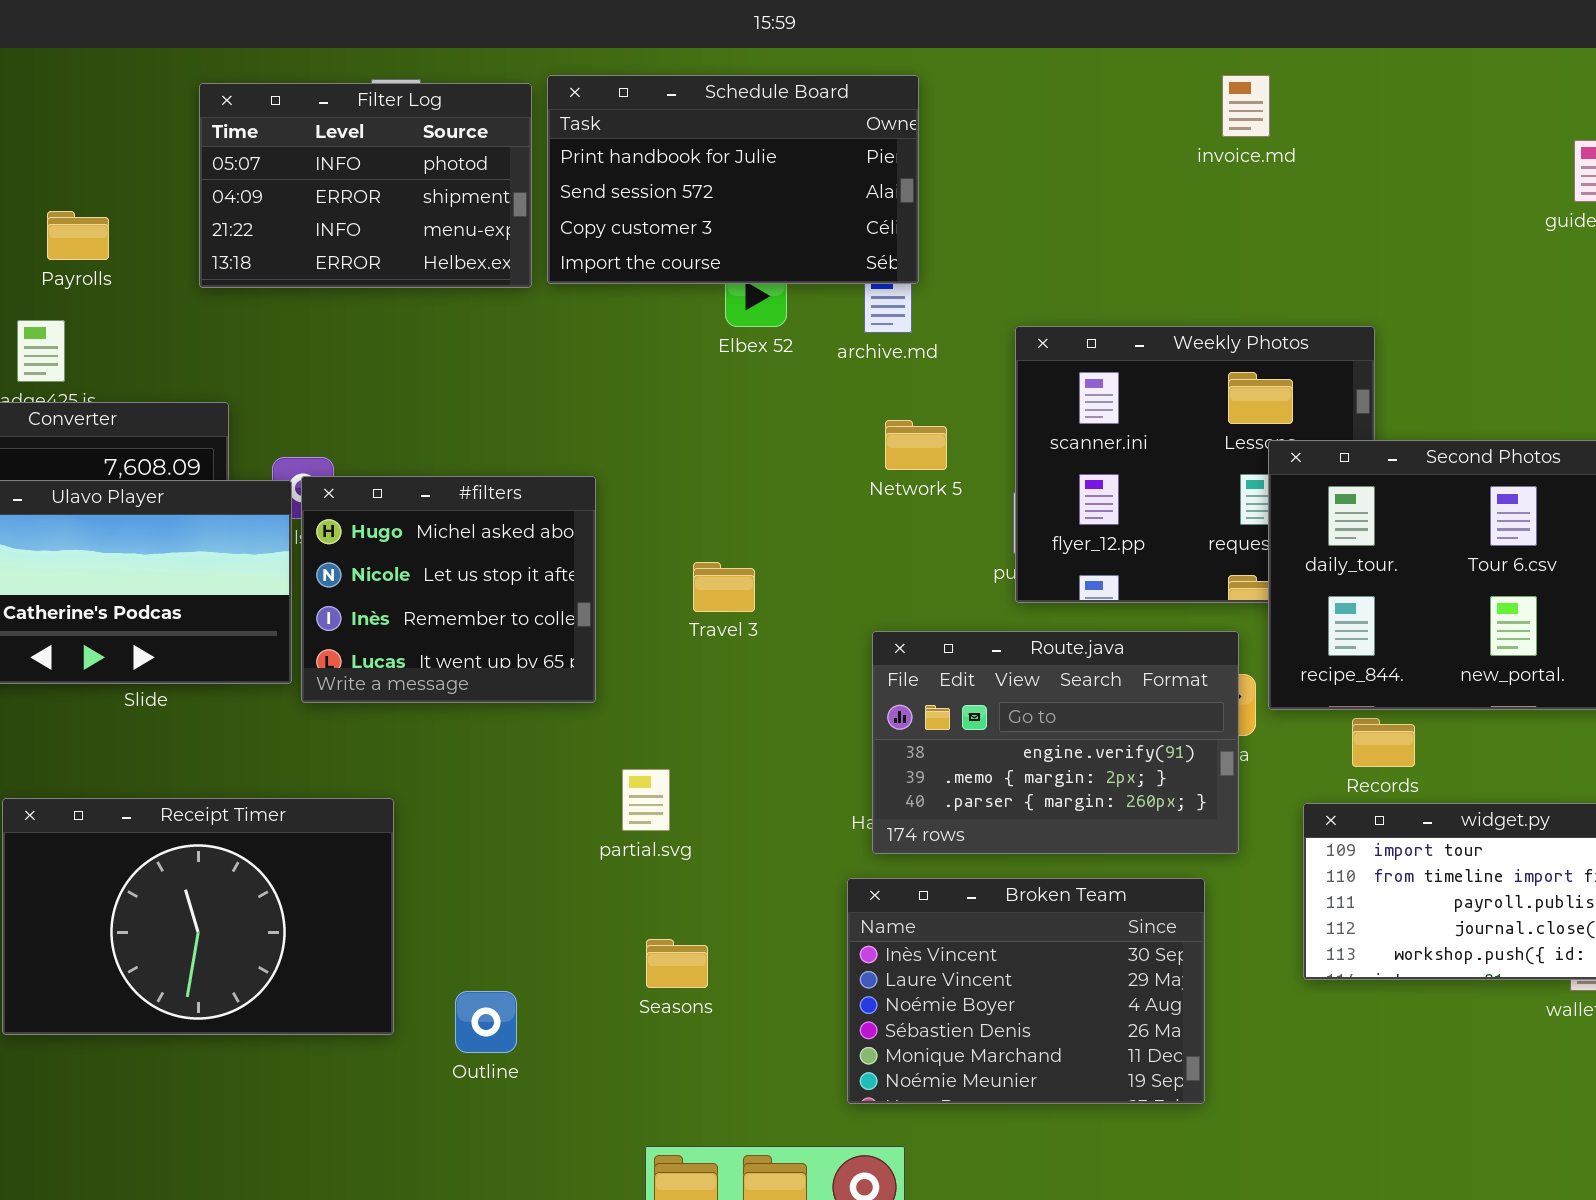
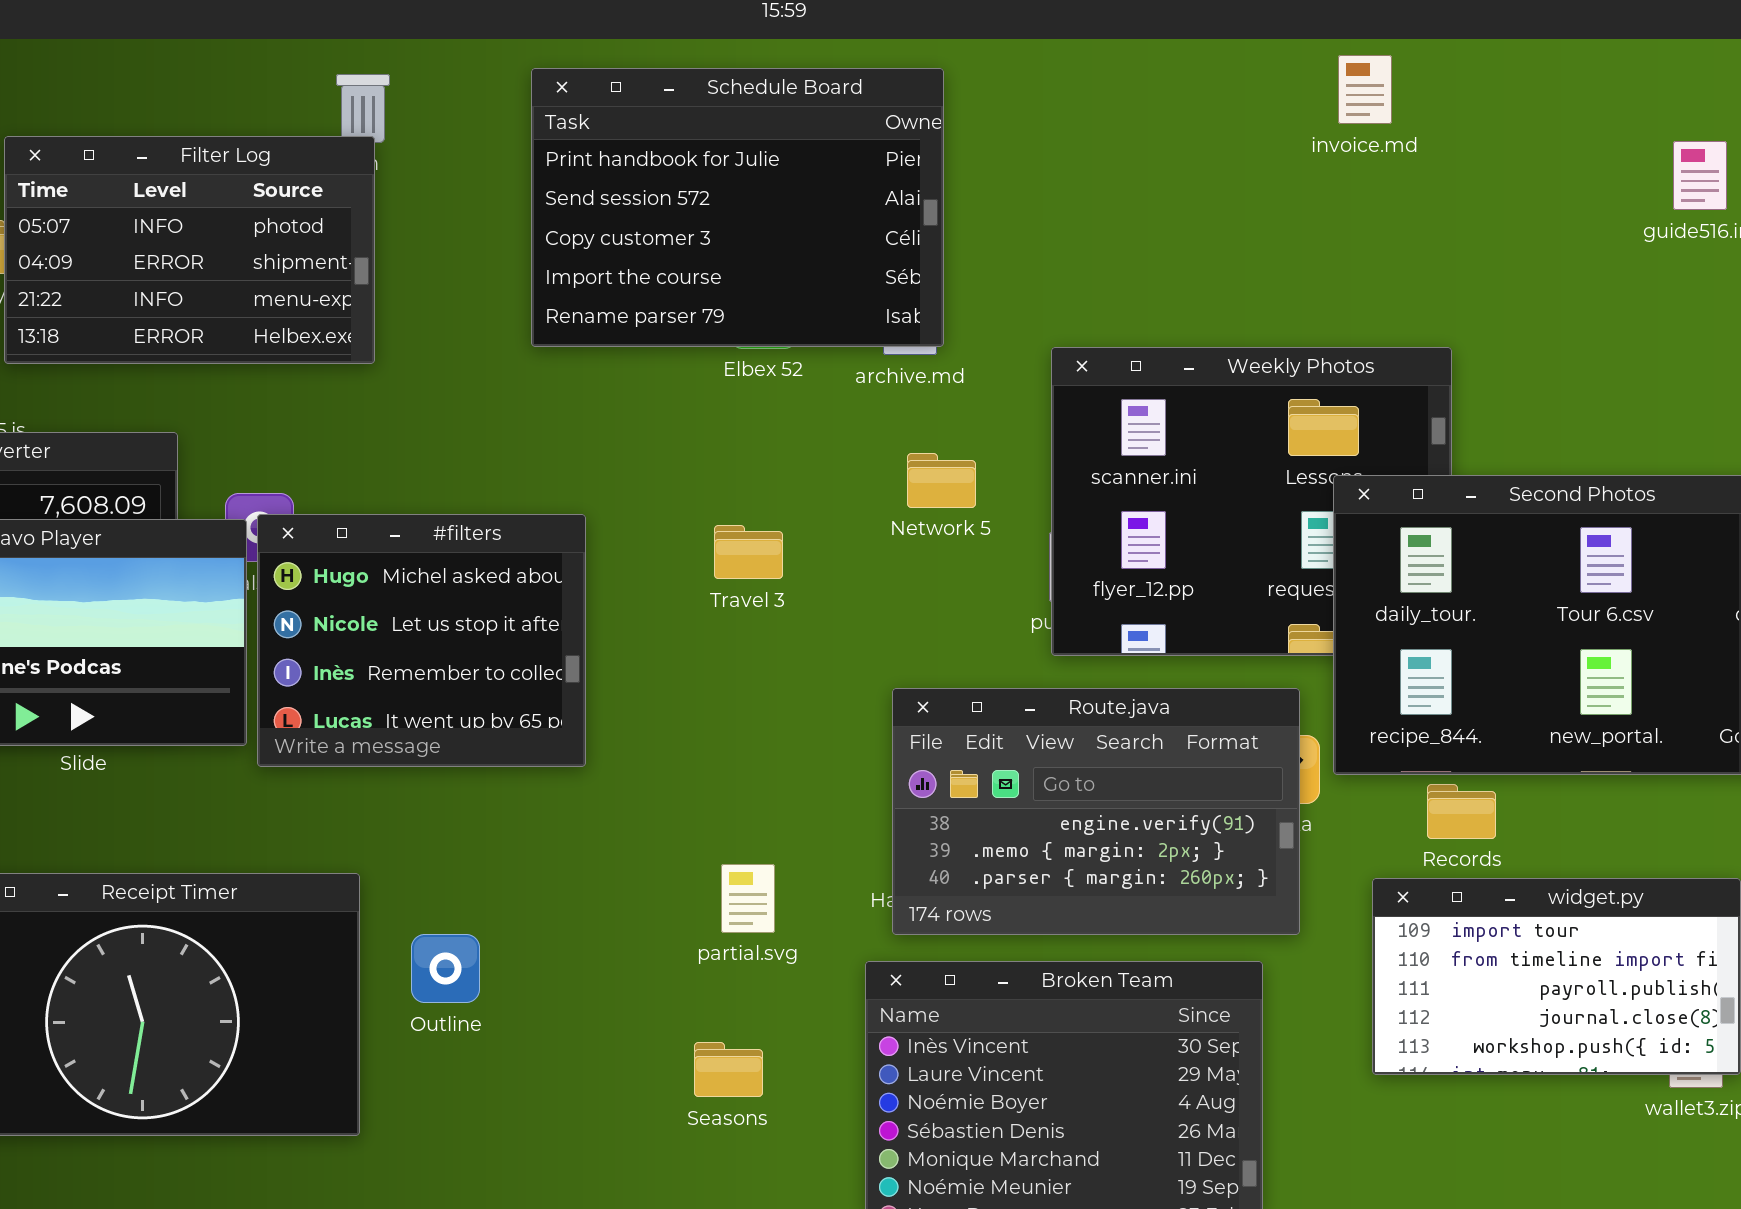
Schedule Board: [547,75,919,284] -> [531,68,944,347], resized
invoice.md: [1222,75,1270,137] -> [1338,55,1392,124], moved
Filter Log: [199,83,532,288] -> [4,136,375,364], moved
Travel 3: [693,562,755,612] -> [714,525,783,579], moved
partial.svg: [622,769,670,831] -> [721,864,775,933], moved
Seasons: [646,939,708,988] -> [694,1042,763,1097], moved
Outline: [455,991,517,1053] -> [411,934,480,1003], moved

